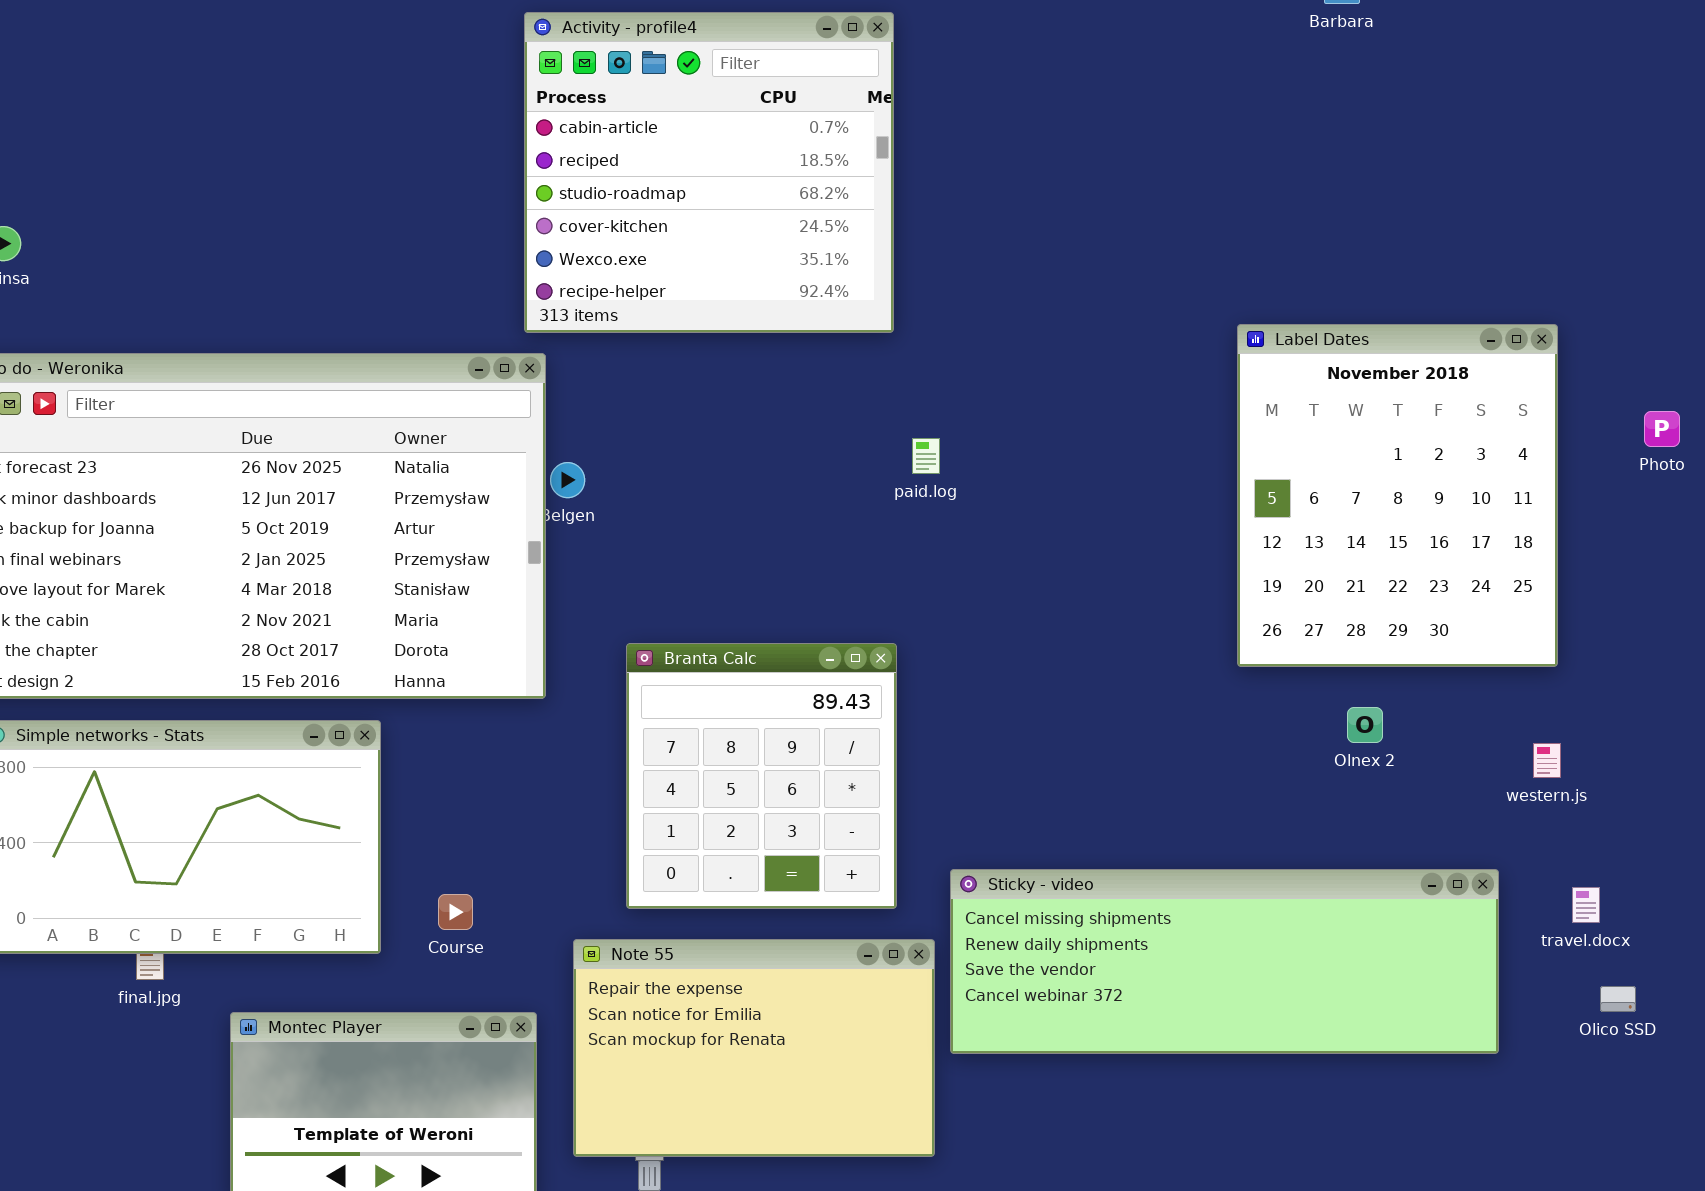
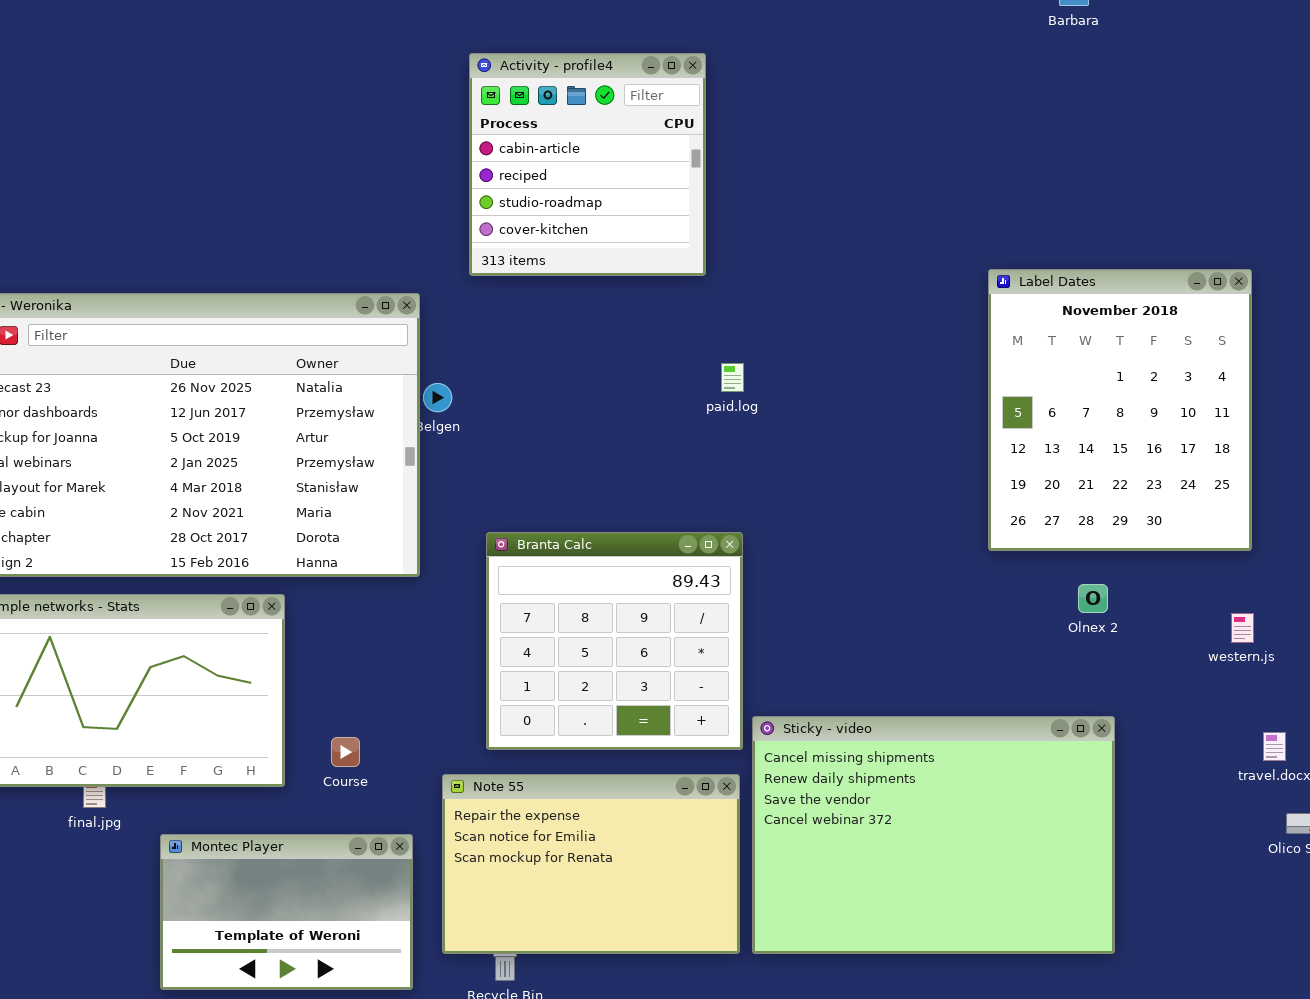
Activity - profile4: [524,12,894,333] -> [469,53,706,276], resized
Branta Calc: [626,643,897,909] -> [486,532,743,750], resized
Sticky - video: [950,869,1499,1054] -> [752,716,1115,954], resized

